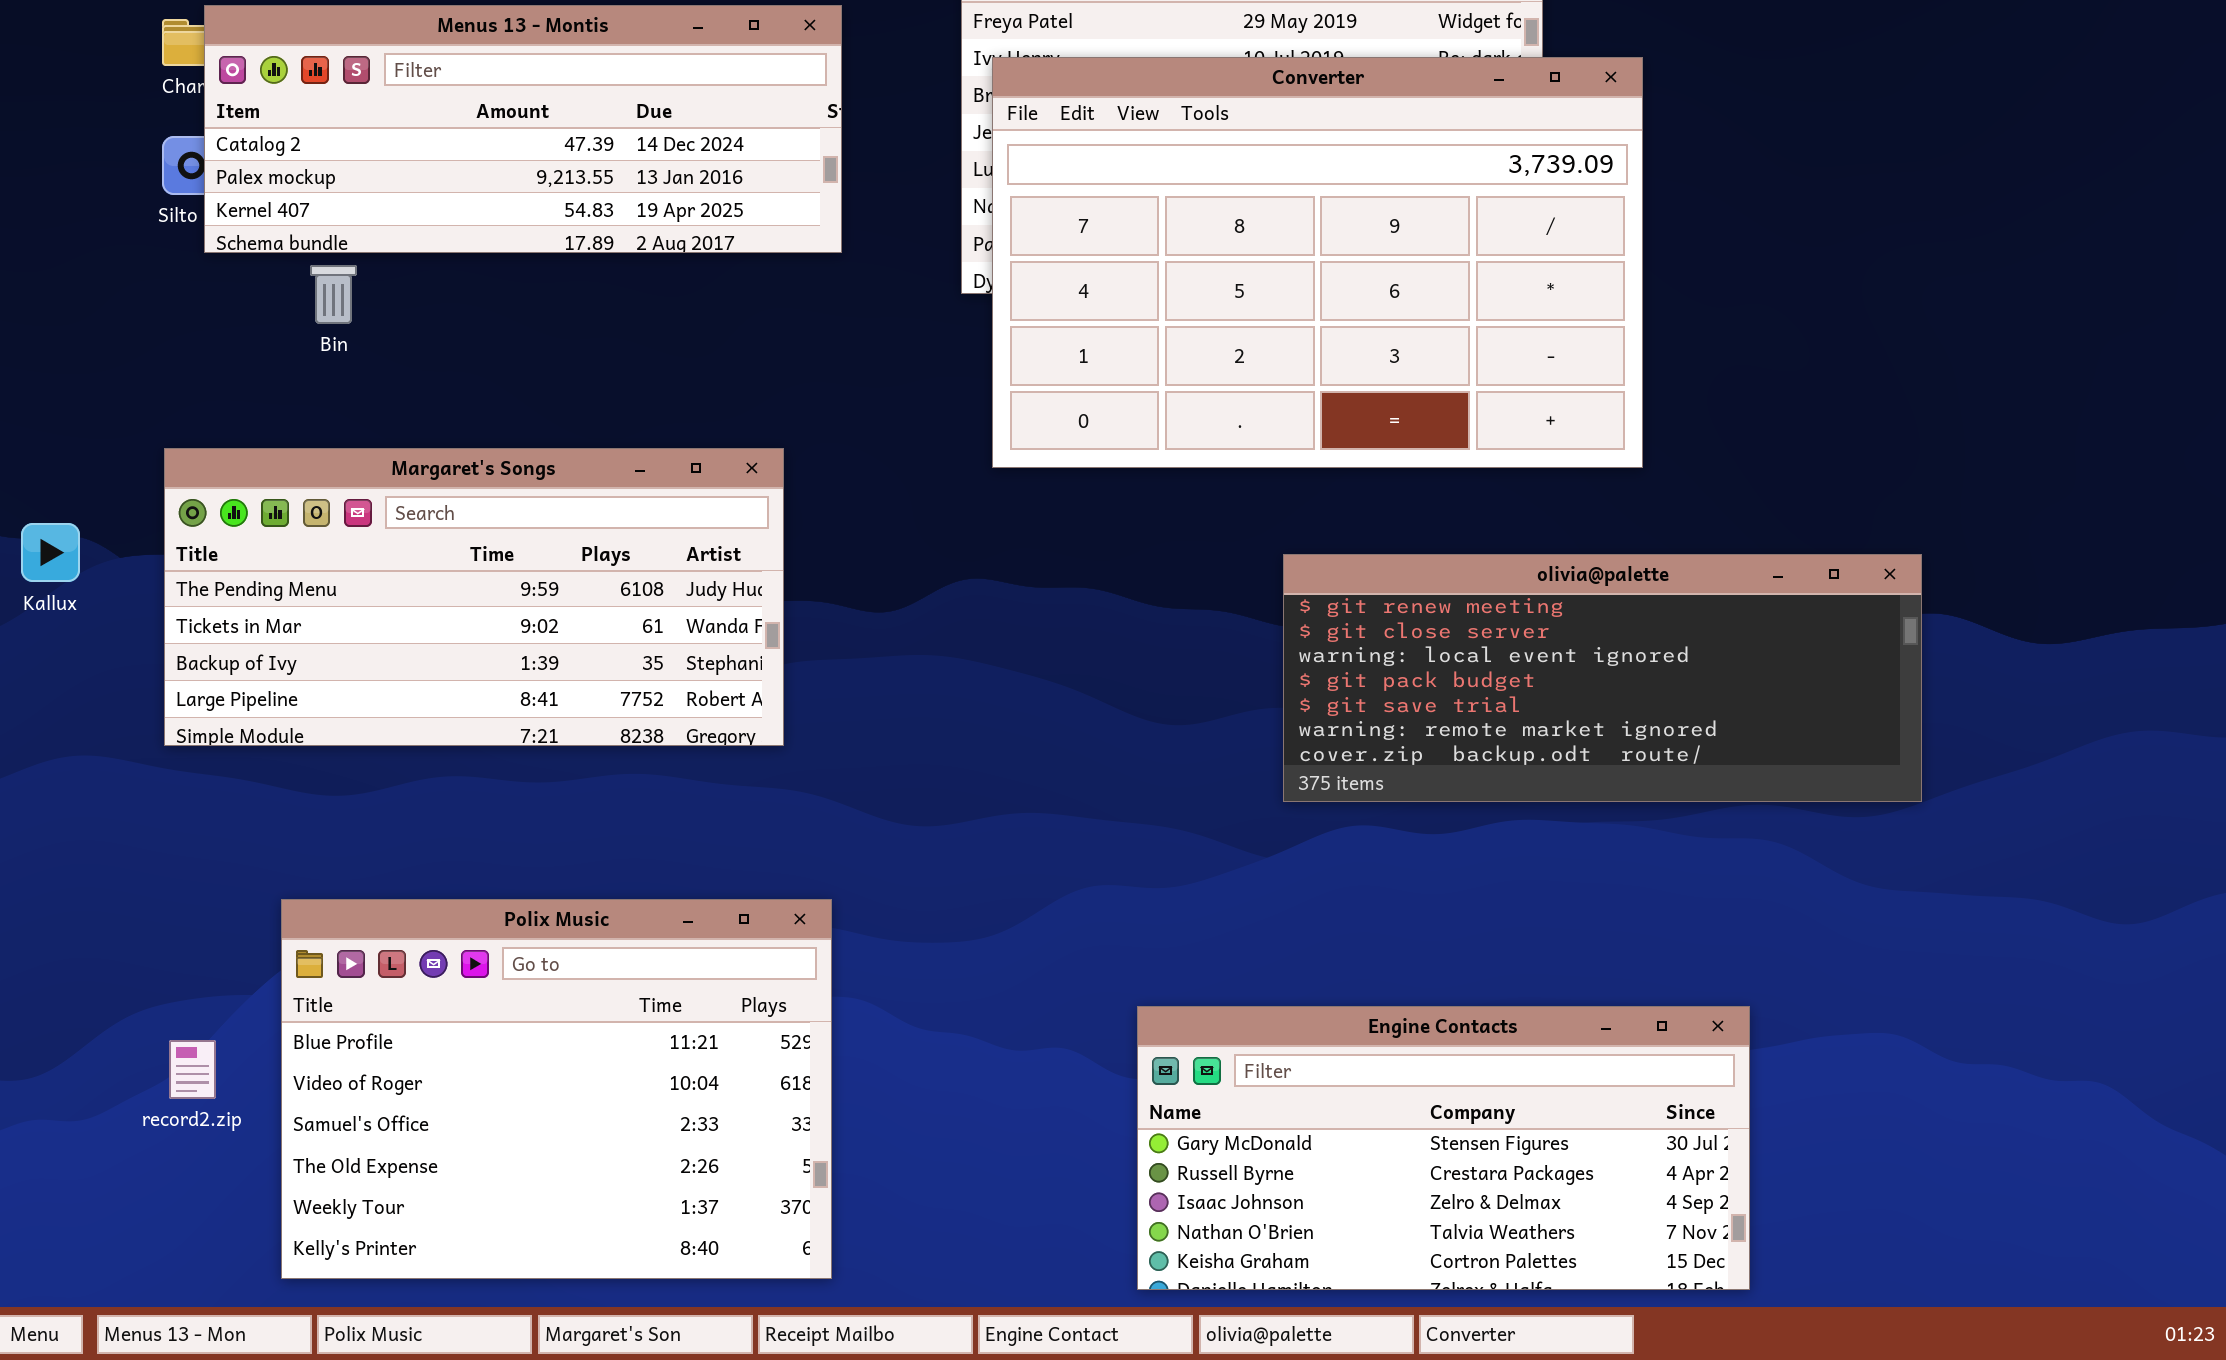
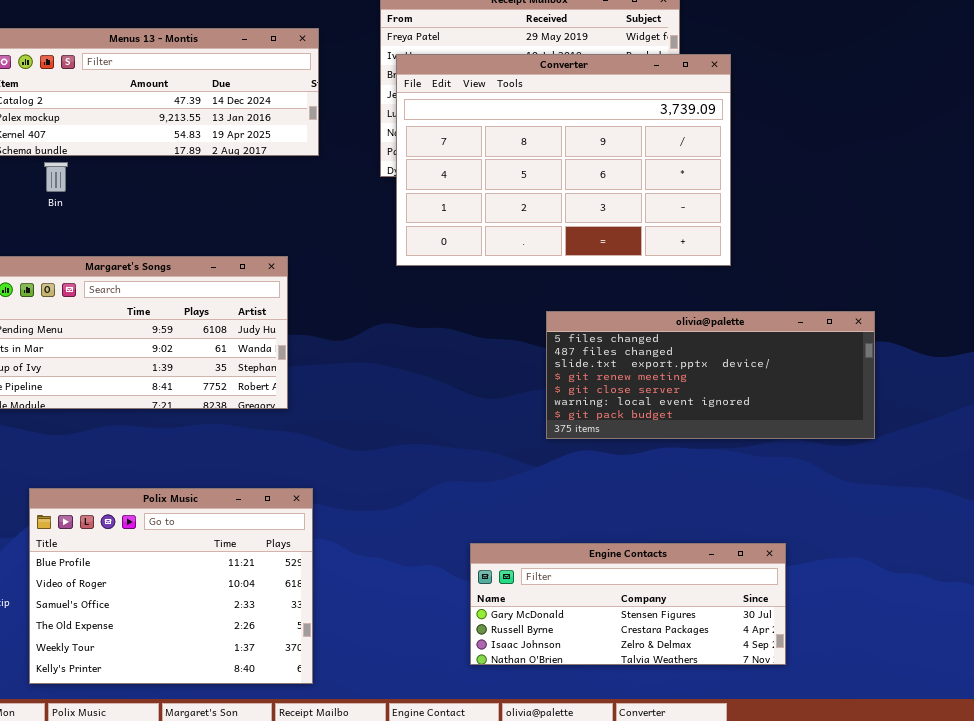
olivia@palette: [1283,554,1922,802] -> [546,311,875,439], scrolled up 3 rows
Engine Contacts: [1137,1006,1750,1290] -> [470,543,786,665], resized

